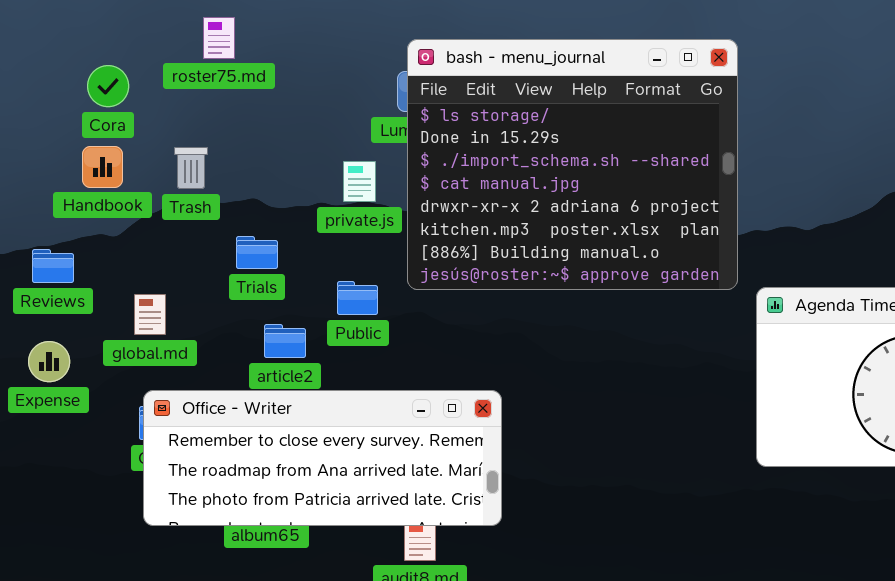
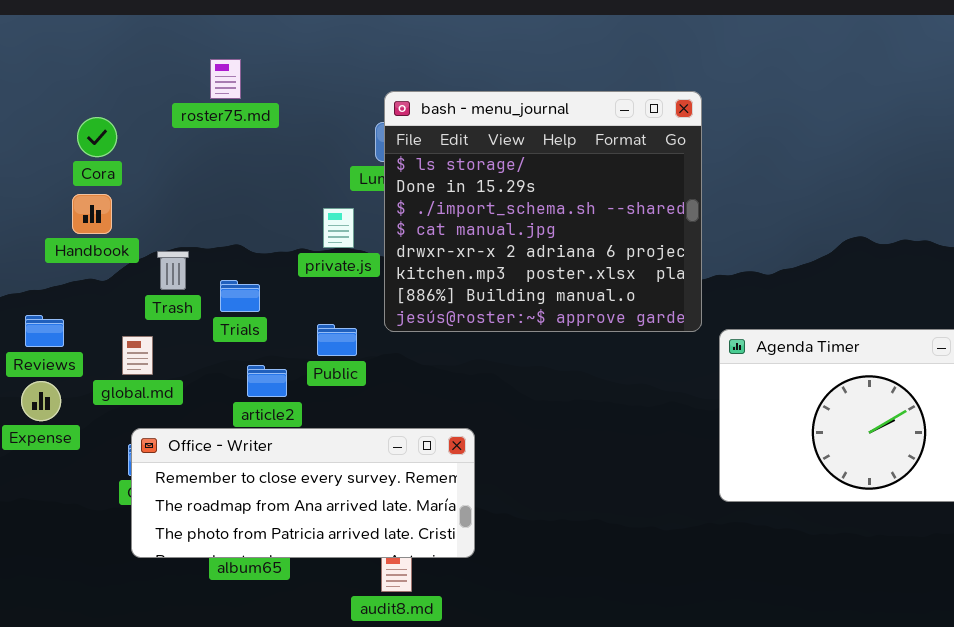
roster75.md: [203,17,235,59] -> [210,59,241,99], moved
Trash: [174,147,208,189] -> [157,251,189,290], moved
Reviews: [32,249,74,283] -> [25,315,64,347], moved

